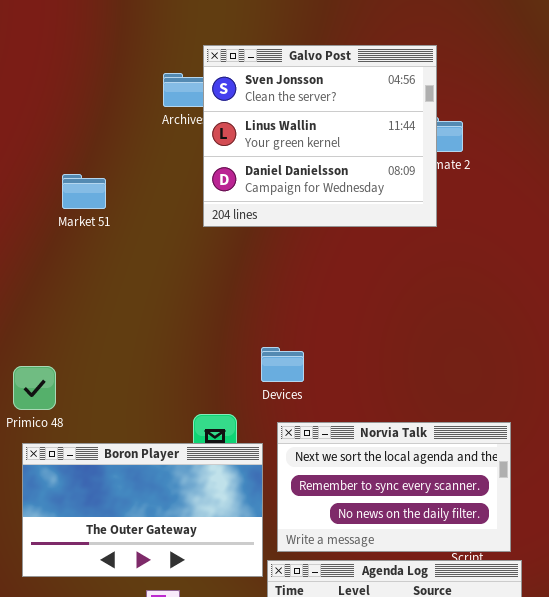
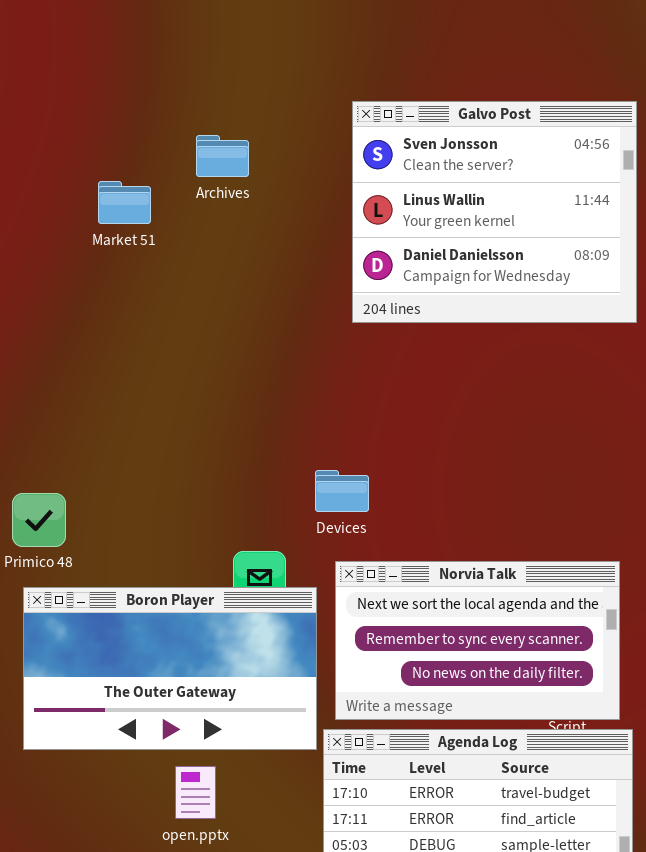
Galvo Post: [203,45,437,227] -> [352,101,637,323], moved
Market 51: [62,174,106,209] -> [98,181,151,224], moved

